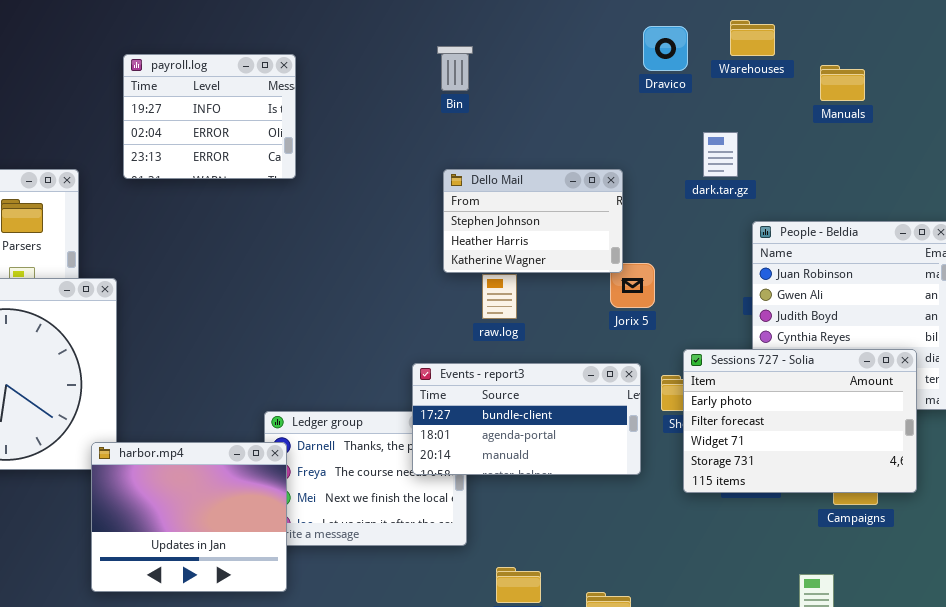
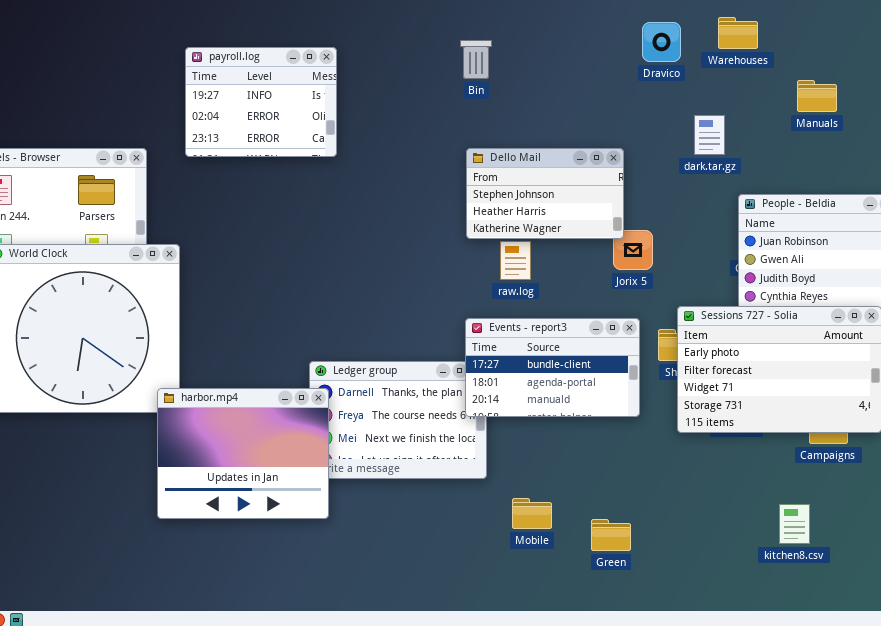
Manuals: [820,65,865,101] -> [797,80,837,112], moved
Events - report3: [412,363,641,475] -> [465,318,640,417], resized

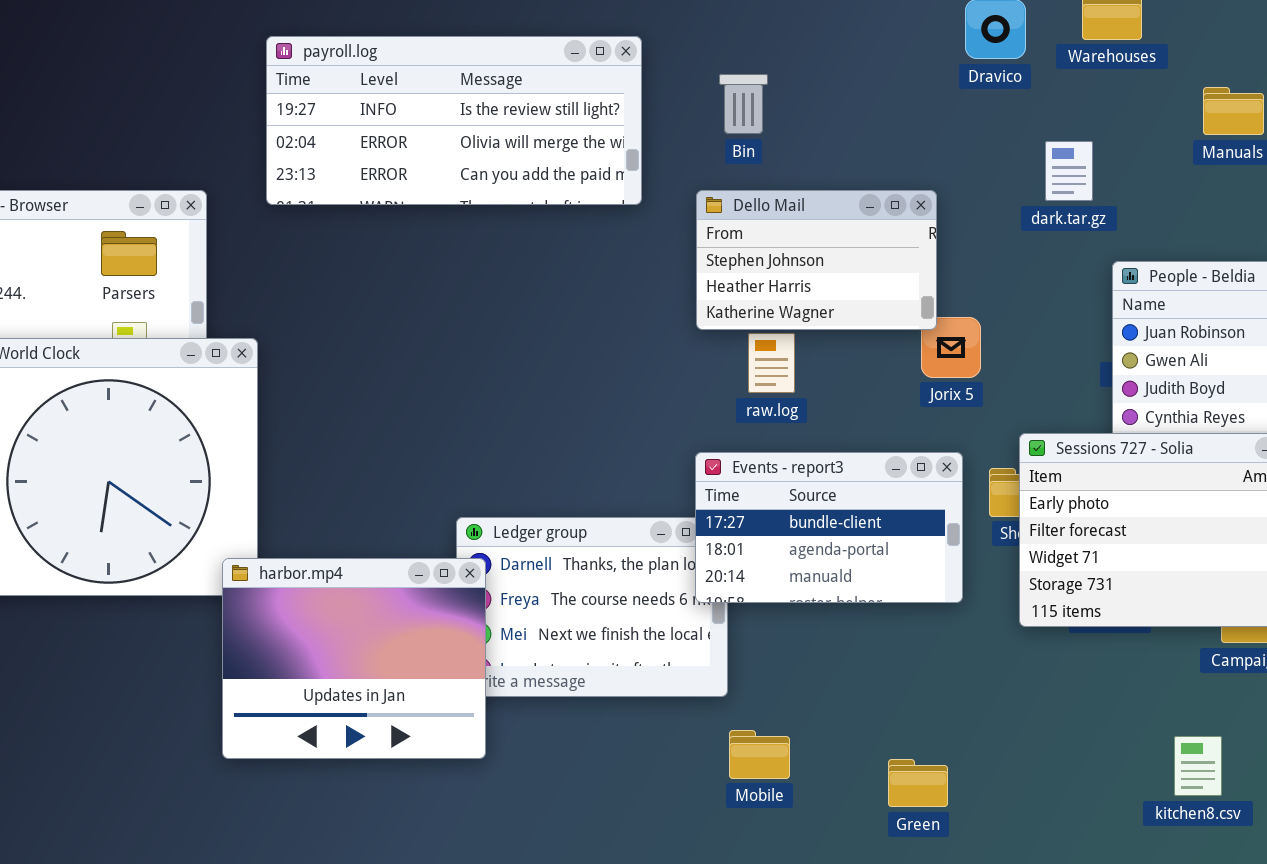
Bin: [460,40,492,79] -> [719,74,768,134], moved
payroll.log: [185,47,337,157] -> [266,36,642,205], resized
Mobile: [512,498,552,529] -> [729,730,790,779], moved

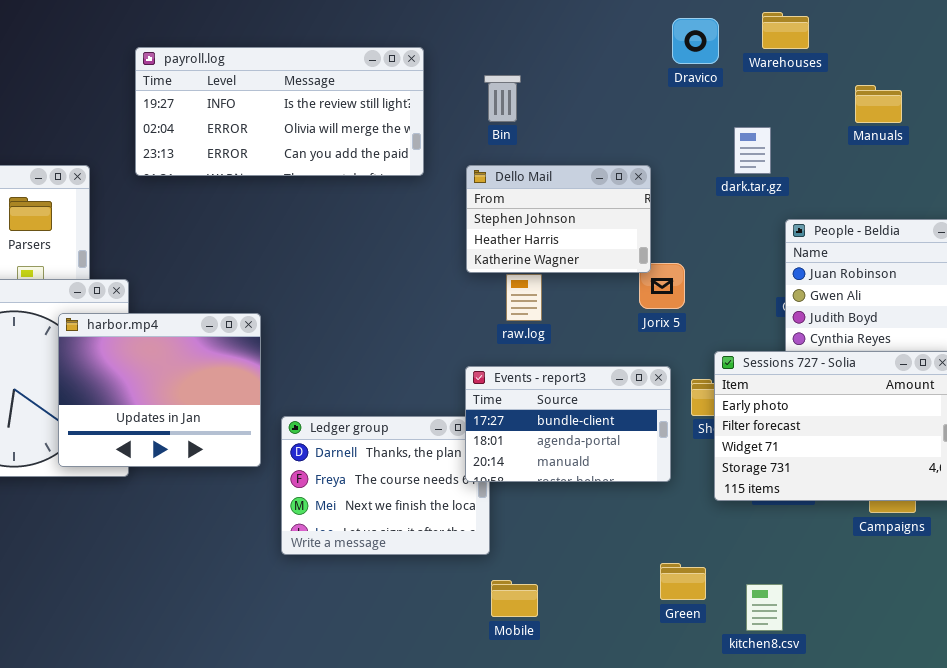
harbor.mp4: [222,558,486,759] -> [58,313,261,467], moved
kitchen8.csv: [1174,736,1222,796] -> [746,584,783,631], moved
Green: [888,759,948,807] -> [660,563,706,600], moved

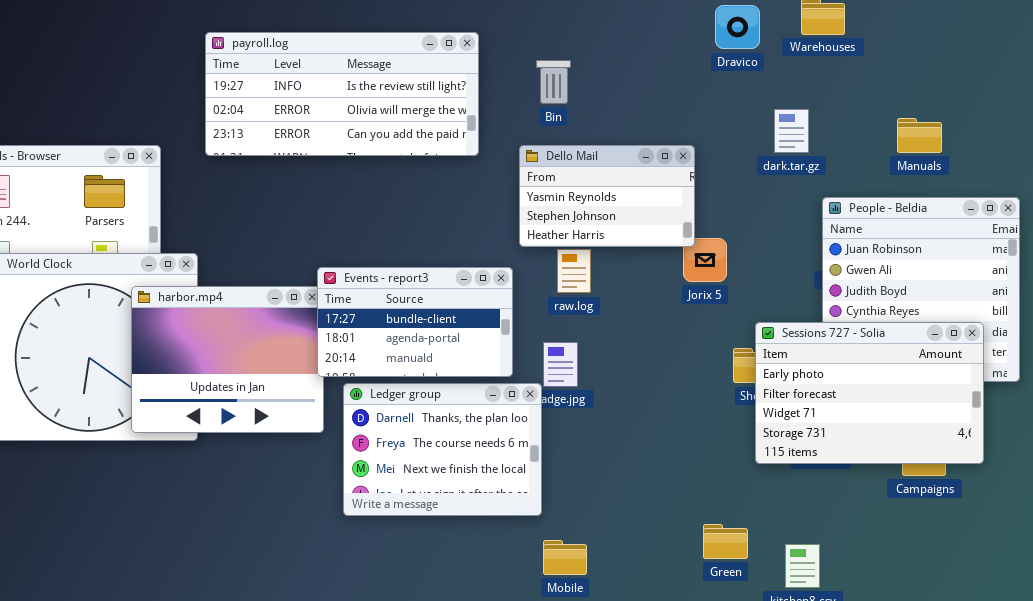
Manuals: [855,85,902,123] -> [897,118,942,153], moved
Dello Mail: [466,165,651,273] -> [519,145,695,247], scrolled up 1 row
Events - report3: [465,366,671,482] -> [317,267,513,377], moved

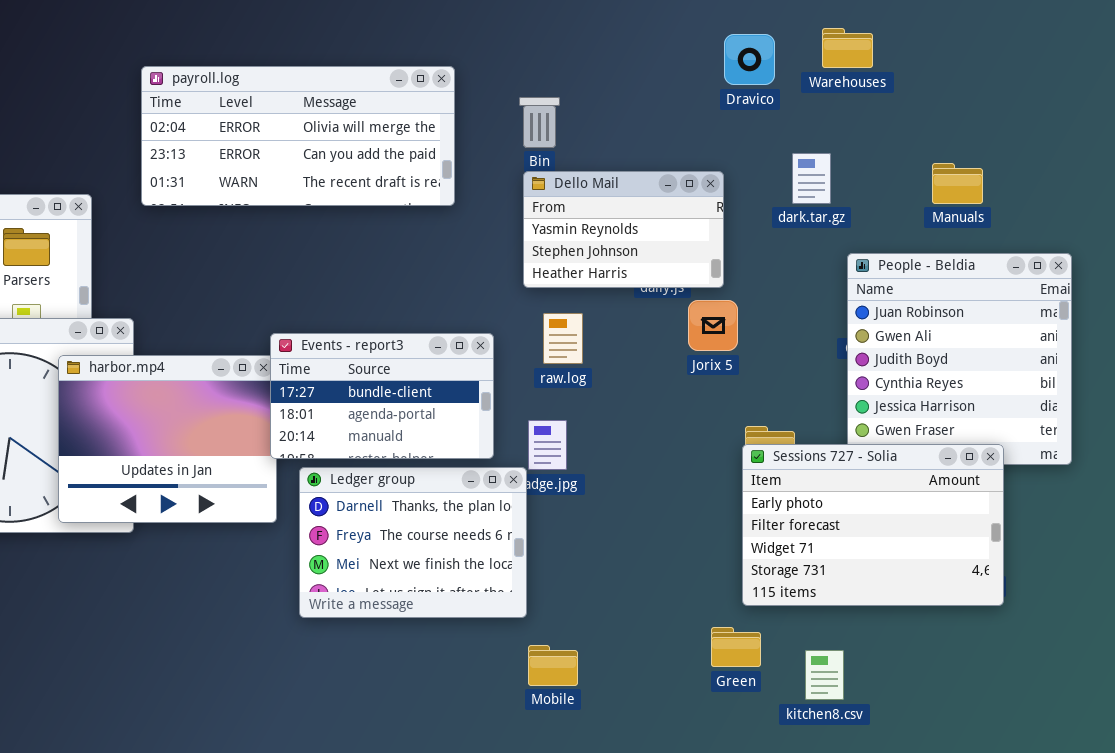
payroll.log: [205,32,479,156] -> [141,66,455,206], scrolled down 1 row
Dello Mail: [519,145,695,247] -> [523,171,724,288], moved
Sessions 727 - Solia: [755,322,984,464] -> [742,444,1004,606], moved

